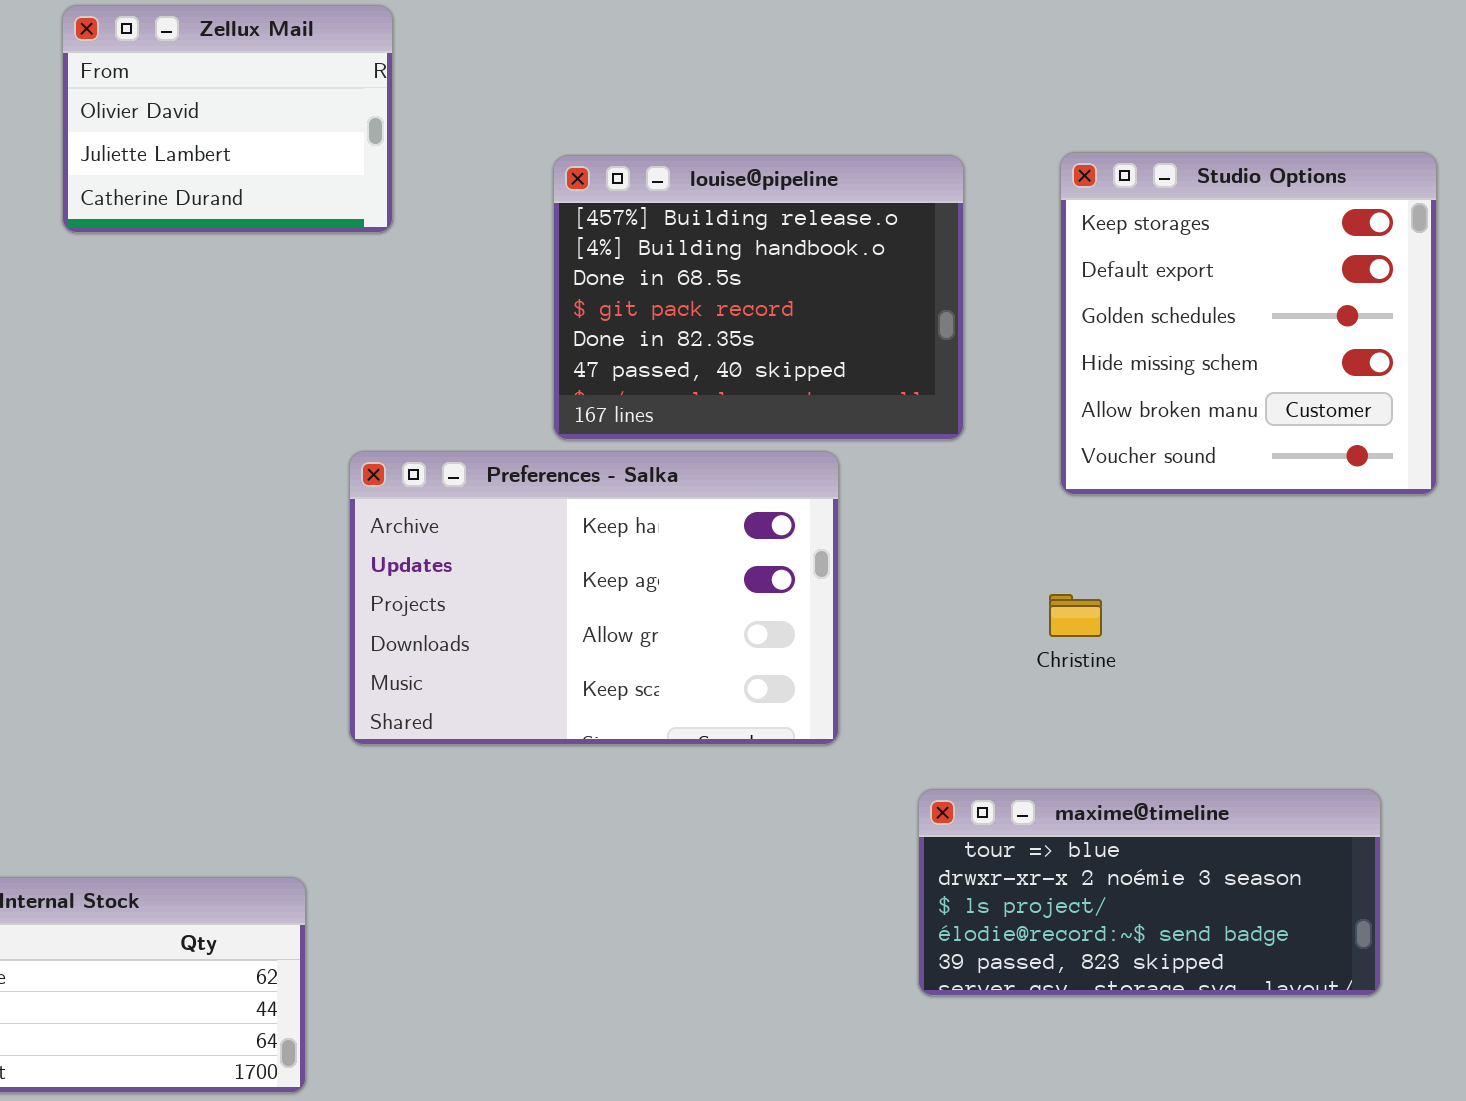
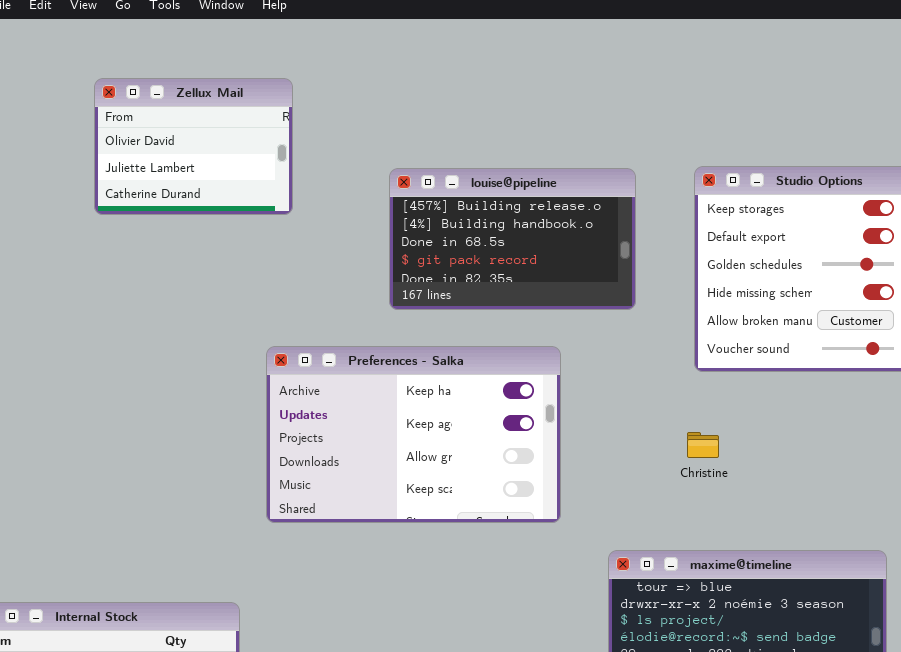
louise@pipeline: [553,155,964,440] -> [389,168,636,310], resized

